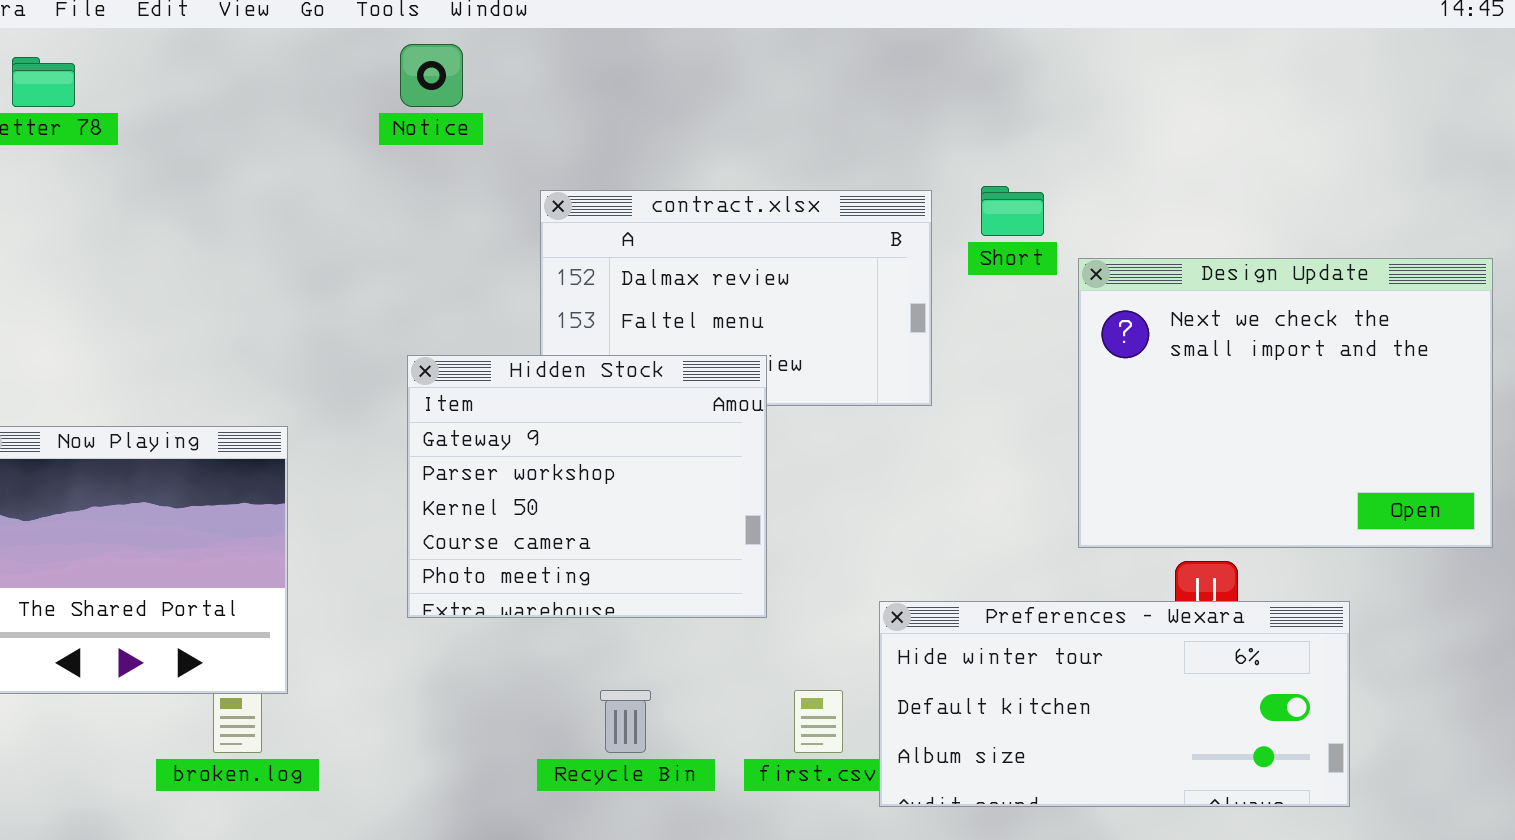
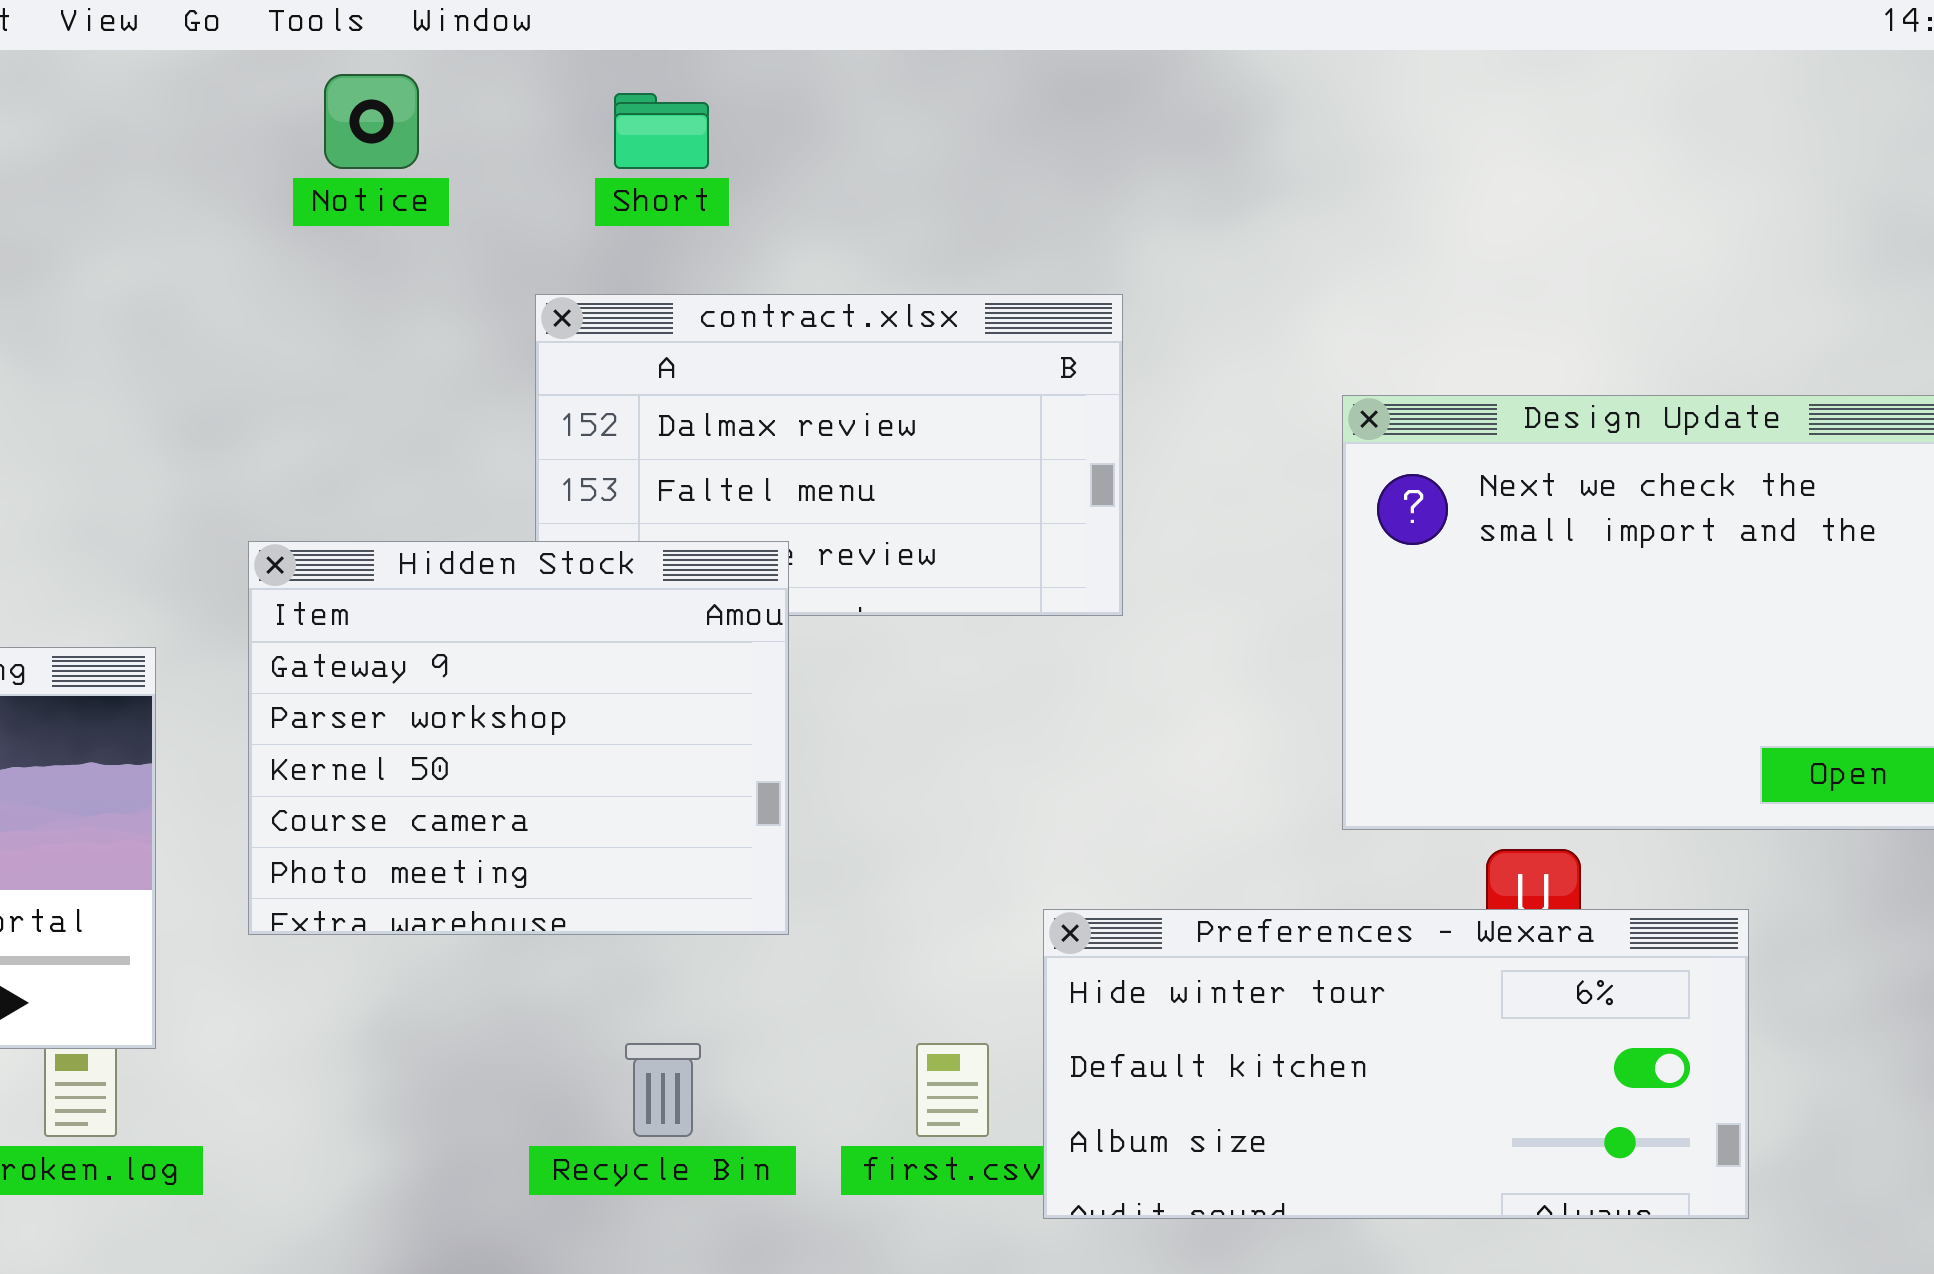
Short: [981,186,1044,236] -> [614,93,709,169], moved
Hidden Stock: [407,355,767,618] -> [248,541,789,935], moved

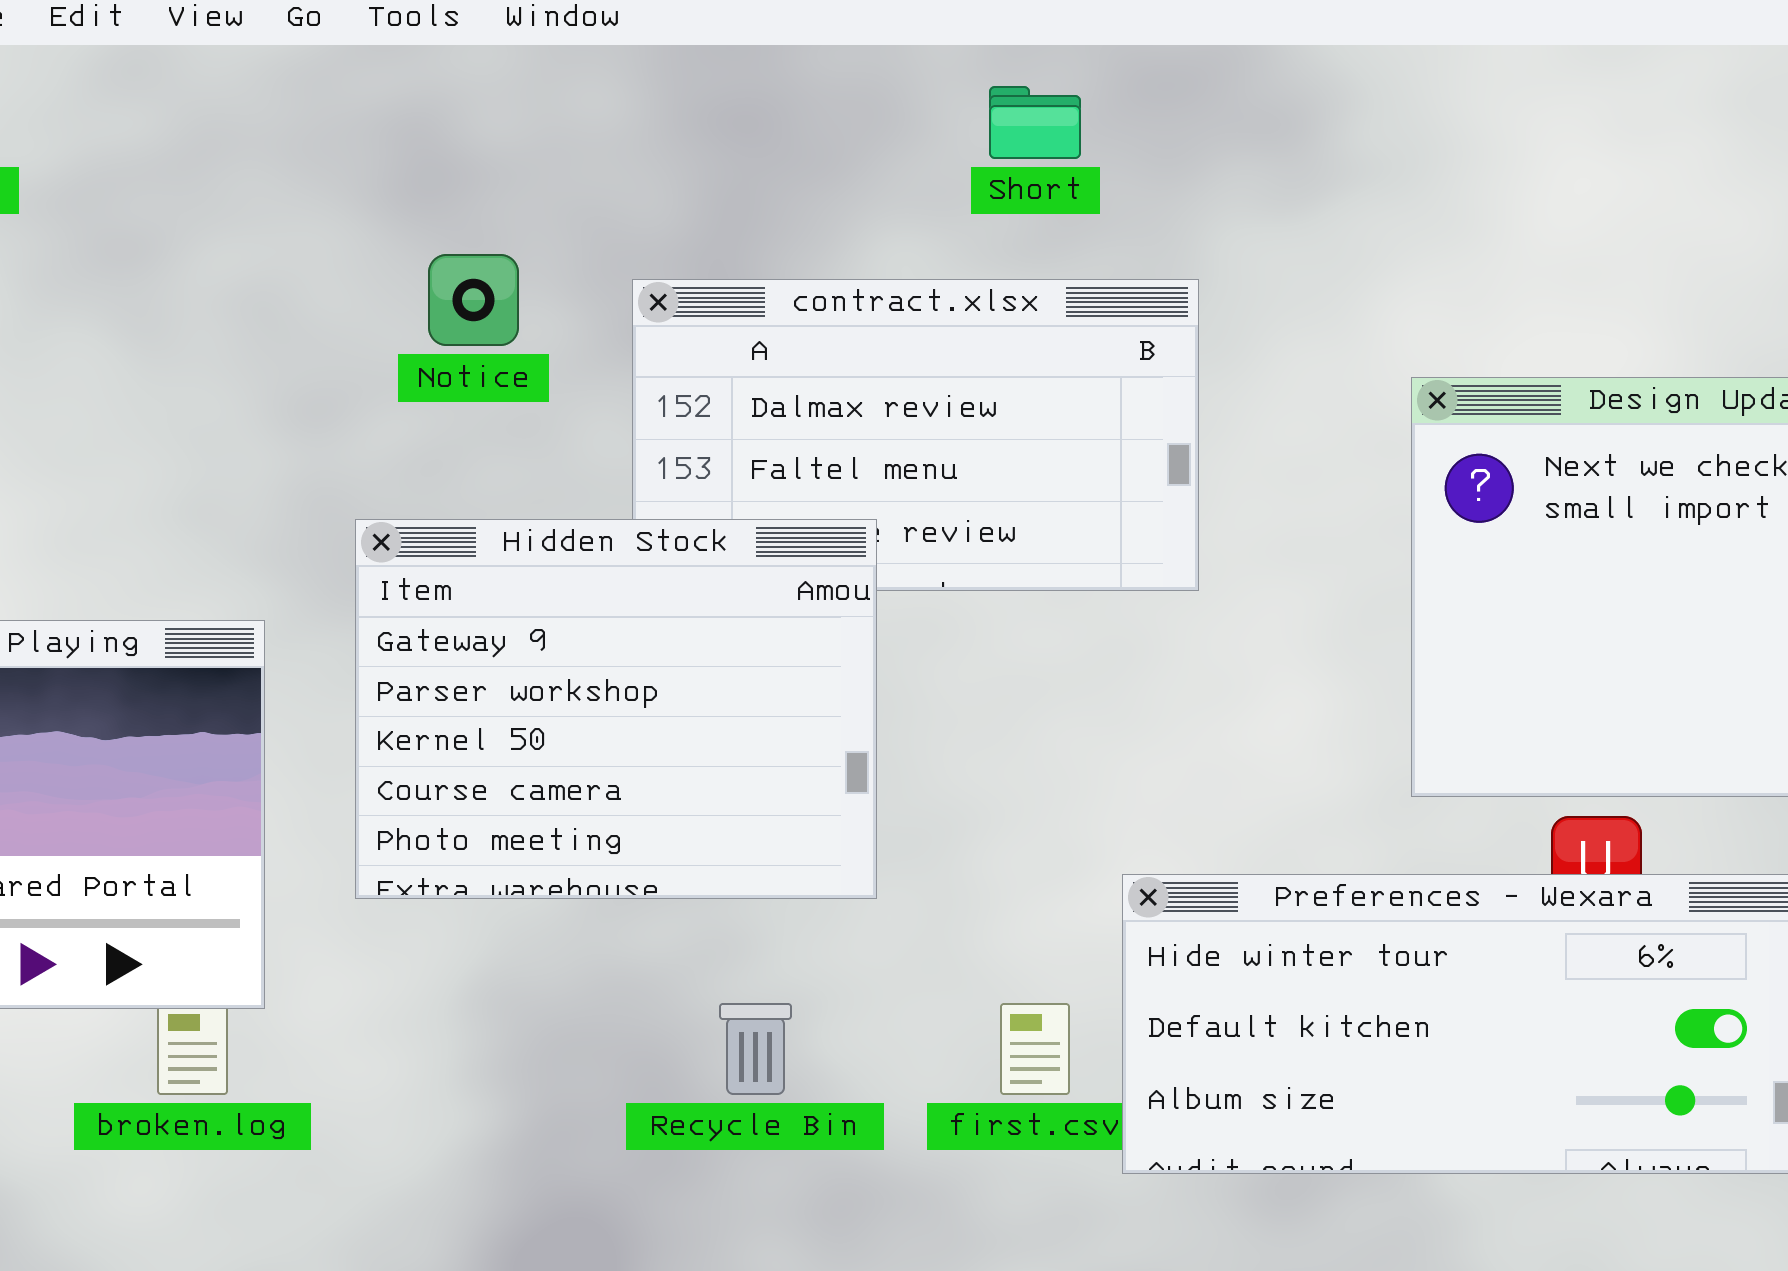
Notice: [324,74,419,169] -> [428,254,519,346], moved
Short: [614,93,709,169] -> [989,86,1081,159], moved

